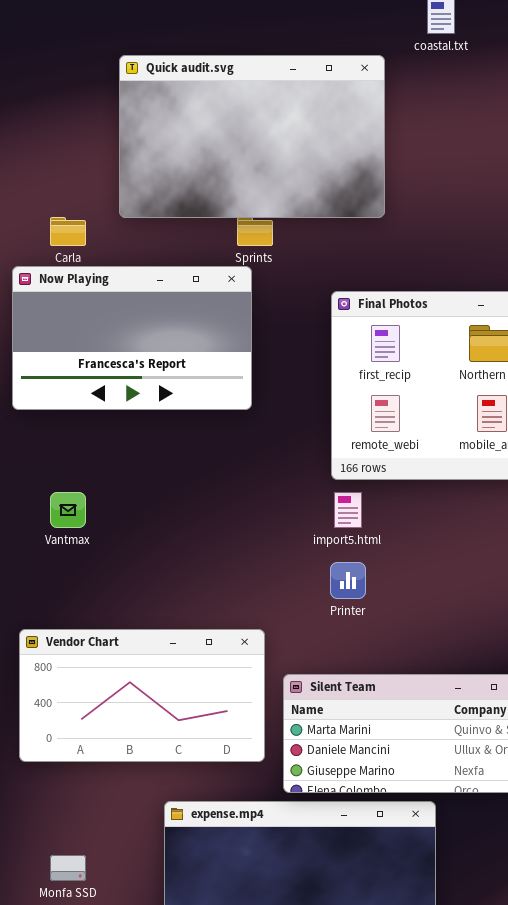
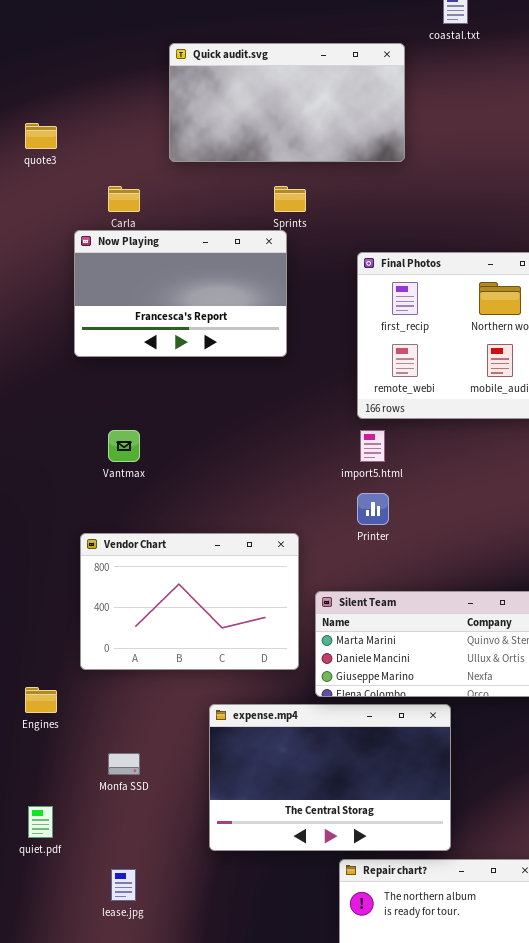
Quick audit.svg: [119,55,385,218] -> [169,43,405,162], resized
Vendor Chart: [19,629,265,762] -> [80,533,299,670], resized

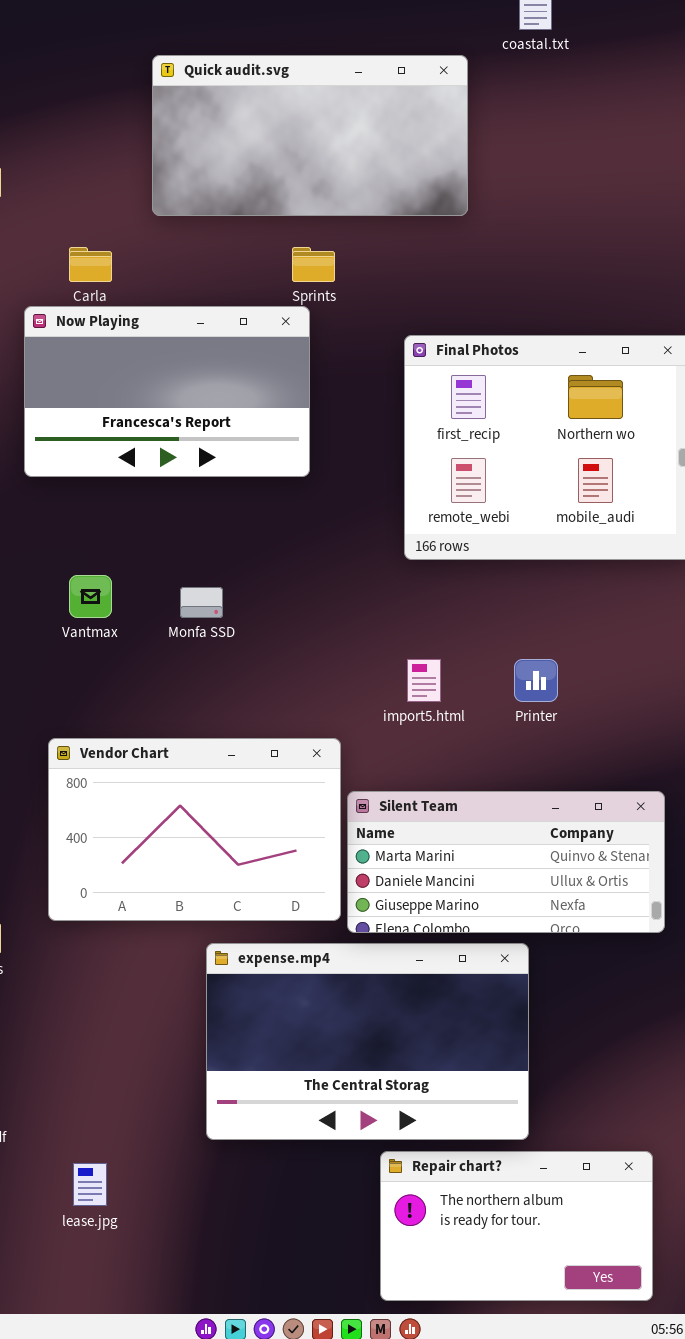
import5.html: [360,430,385,462] -> [407,659,441,702], moved
Printer: [357,493,389,525] -> [514,659,558,702], moved
Vendor Chart: [80,533,299,670] -> [48,738,341,921], moved
Monfa SSD: [108,753,140,775] -> [180,587,223,618], moved

